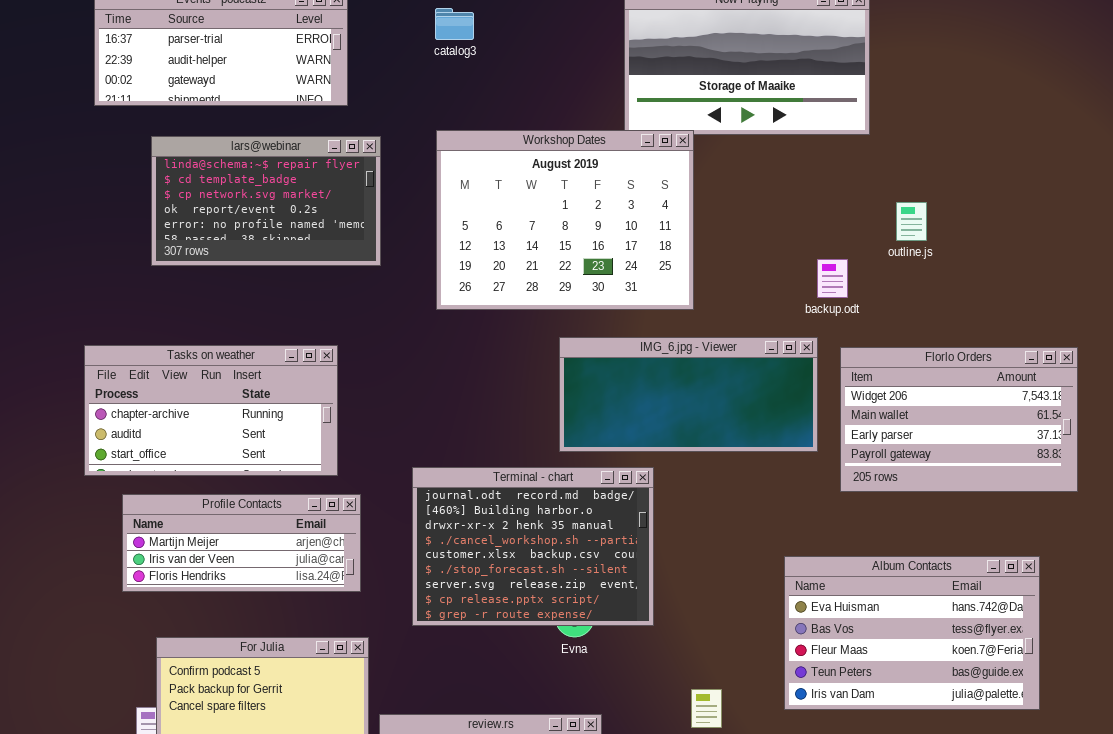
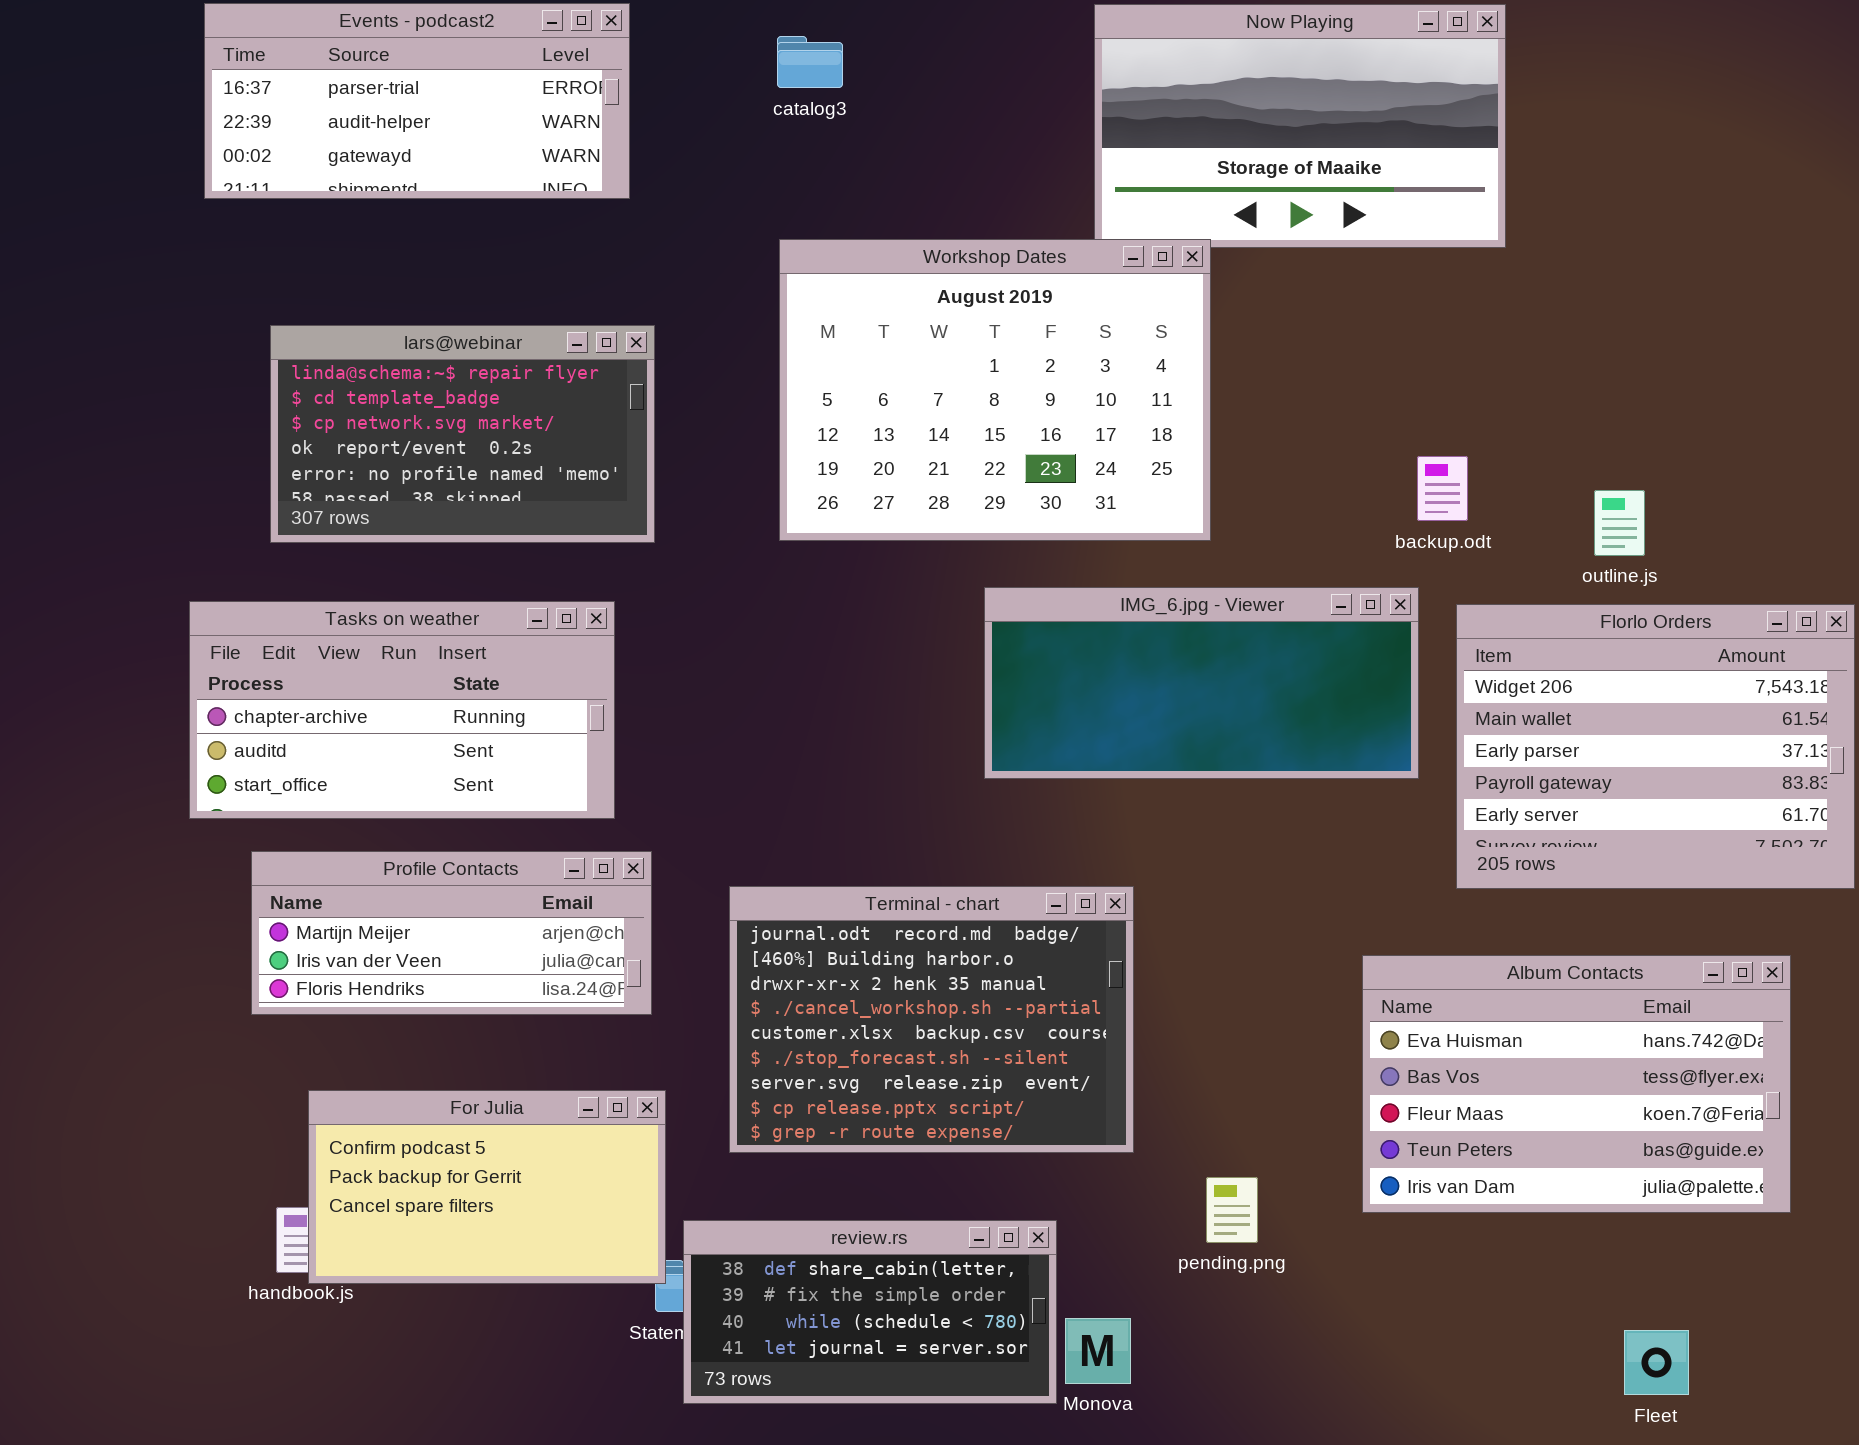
lars@webinar: [151,136,381,266] -> [270,325,655,543], moved
outline.js: [896,202,927,241] -> [1594,490,1645,556], moved
Florlo Orders: [840,347,1078,492] -> [1456,604,1855,889], resized
Terminal - chart: [412,467,654,626] -> [729,886,1134,1153], moved

